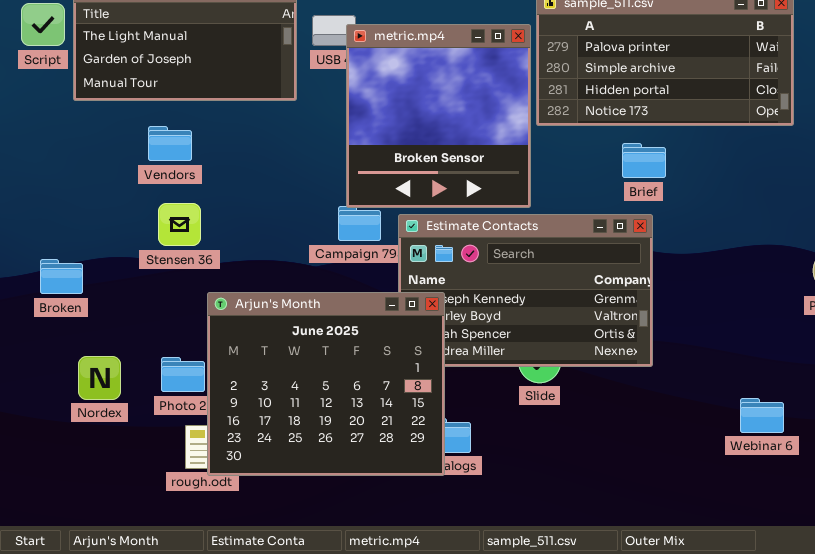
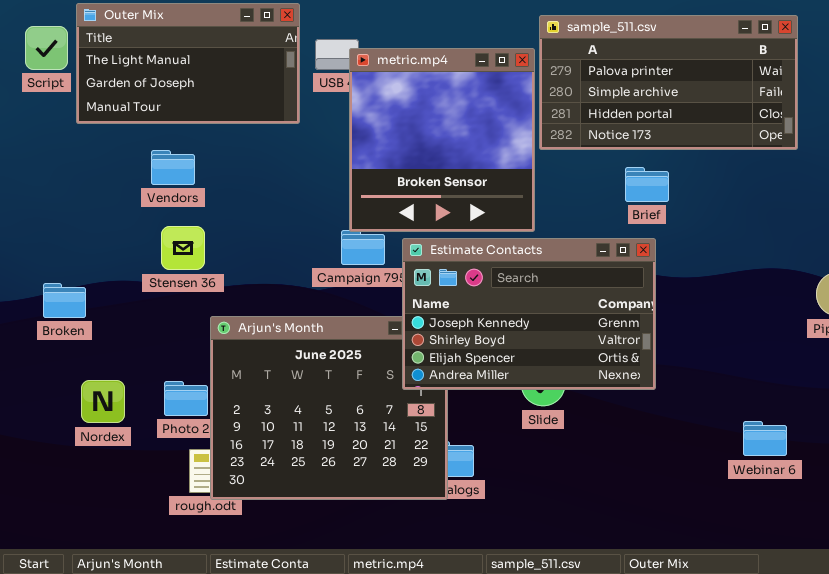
Estimate Contacts: [398,214,653,367] -> [402,238,656,390], raised

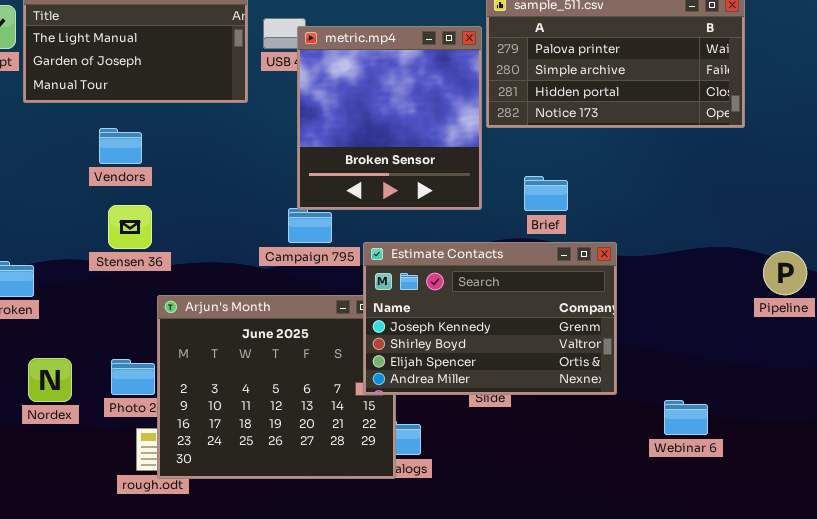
Brief: [625,167,669,202] -> [524,176,568,211], moved
Estimate Contacts: [402,238,656,390] -> [363,242,617,395], moved
Webinar 6: [743,421,787,456] -> [664,400,708,435], moved

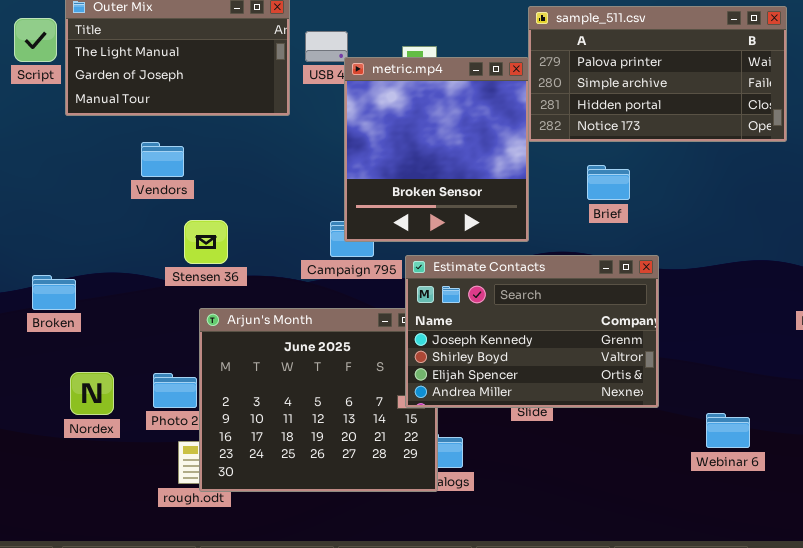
metric.mp4: [297,26,482,210] -> [344,57,529,242], moved
Brief: [524,176,568,211] -> [587,165,630,200], moved
Stensen 36: [108,205,152,249] -> [184,220,228,264], moved

